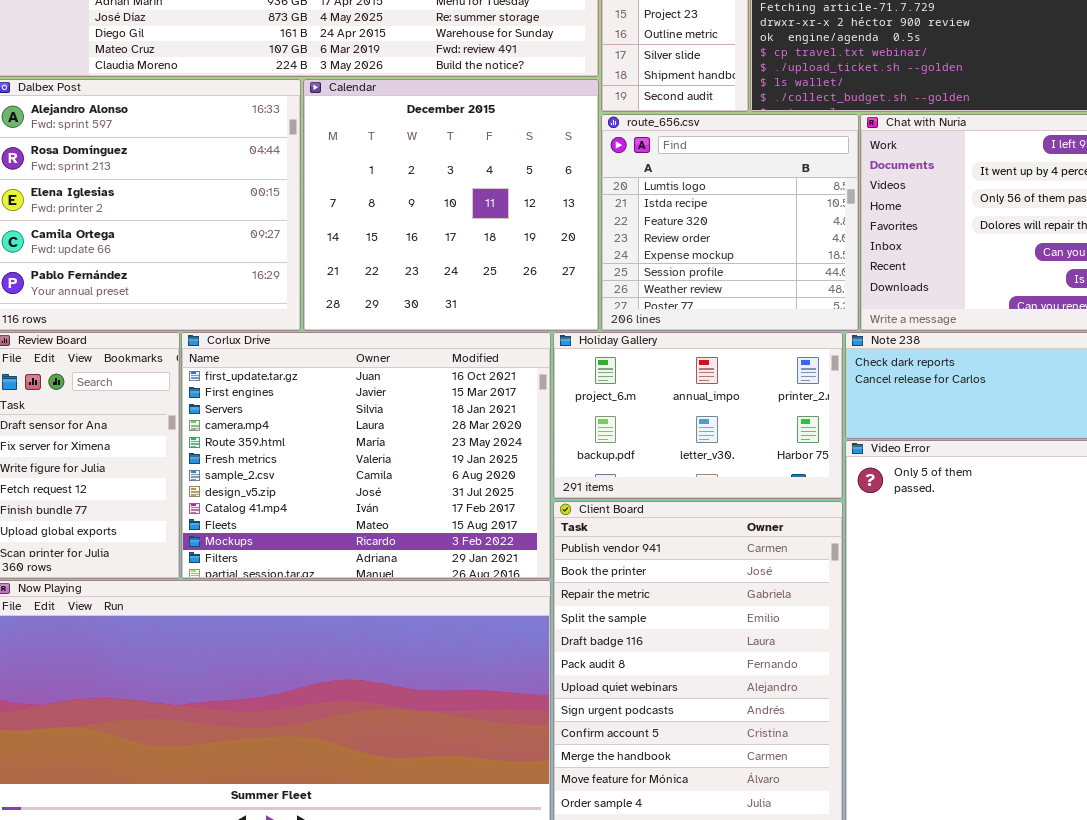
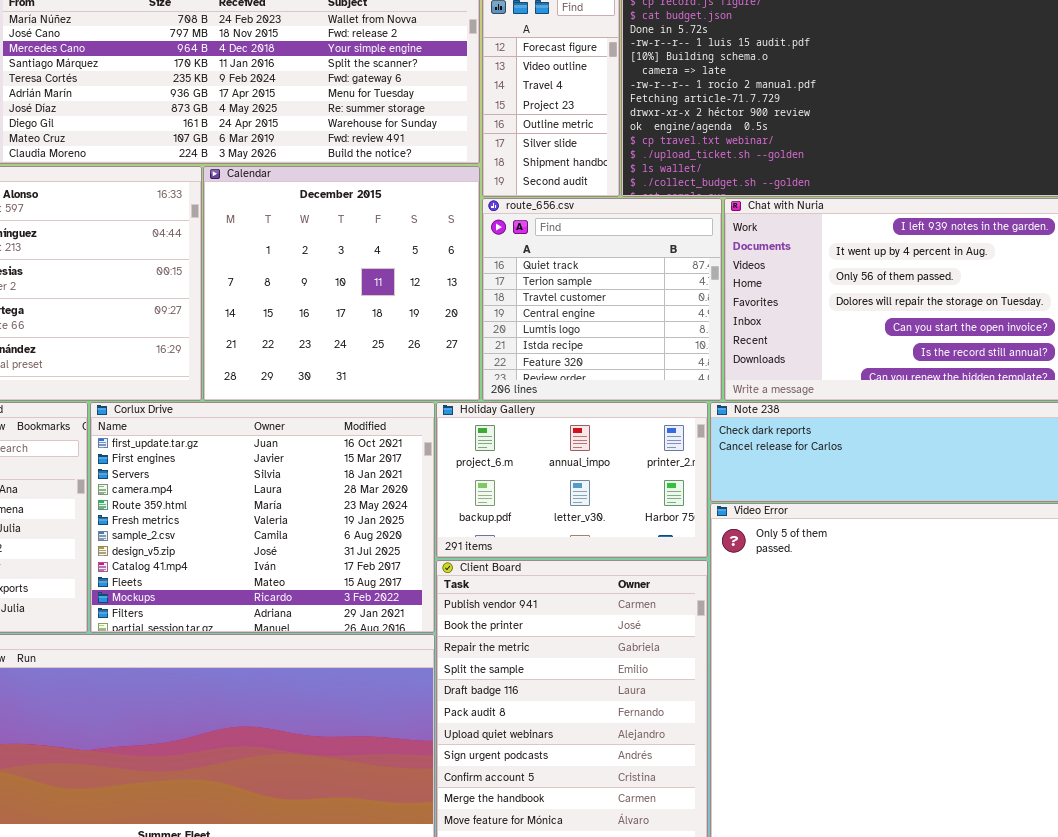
route_656.csv: [601,114,859,331] -> [482,198,722,401], scrolled up 4 rows

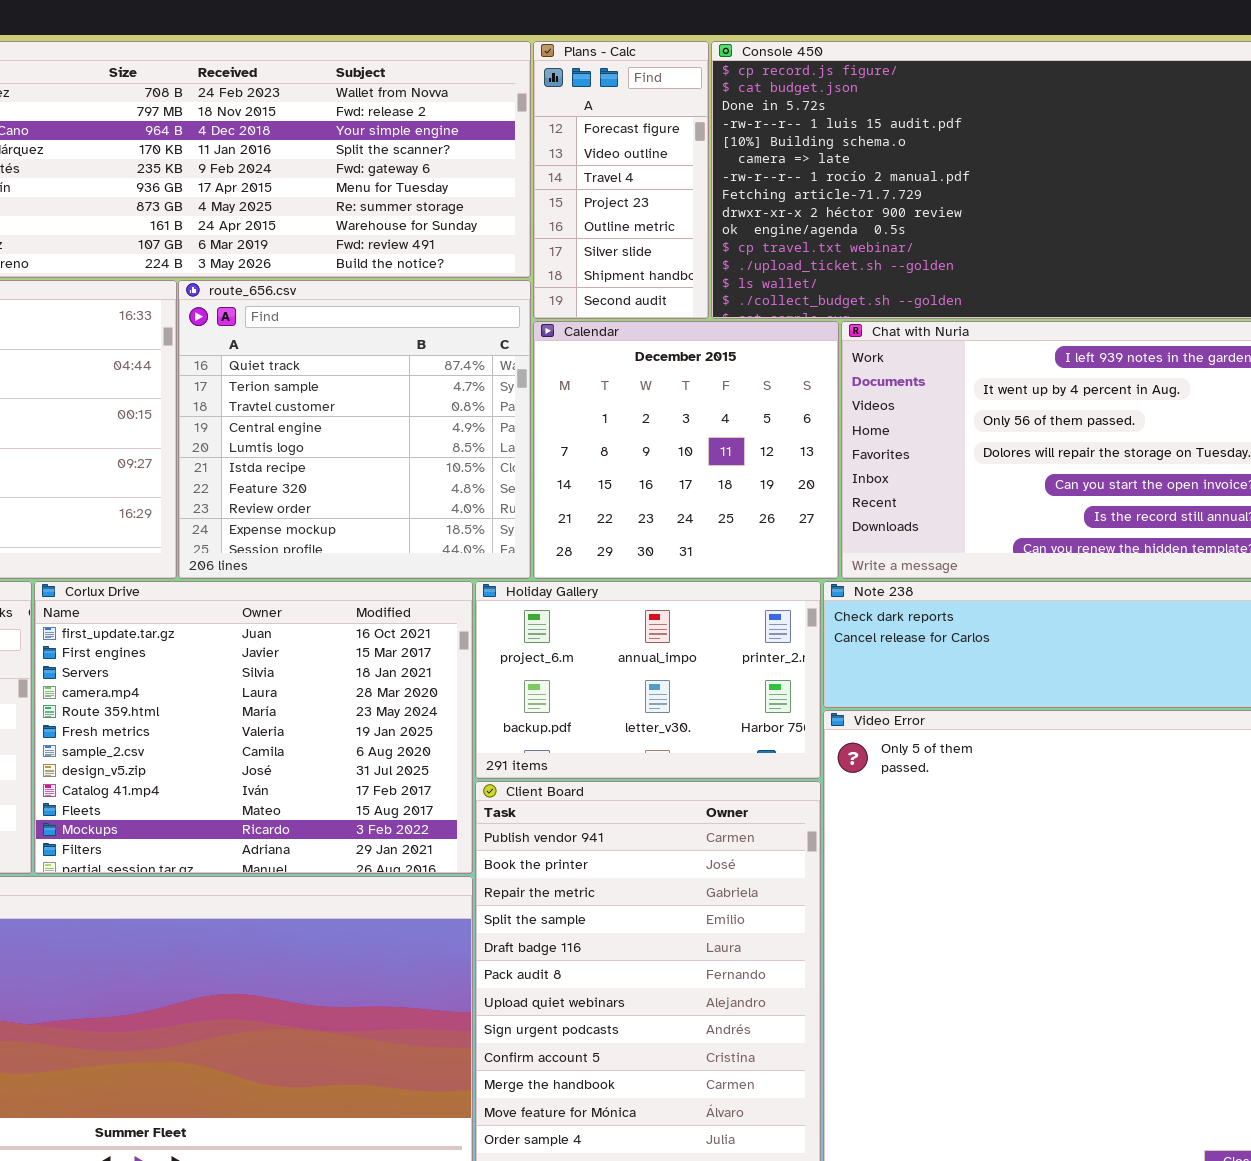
Calendar: [203,166,480,401] -> [533,321,839,579], moved, resized
route_656.csv: [482,198,722,401] -> [178,280,531,579], moved, resized

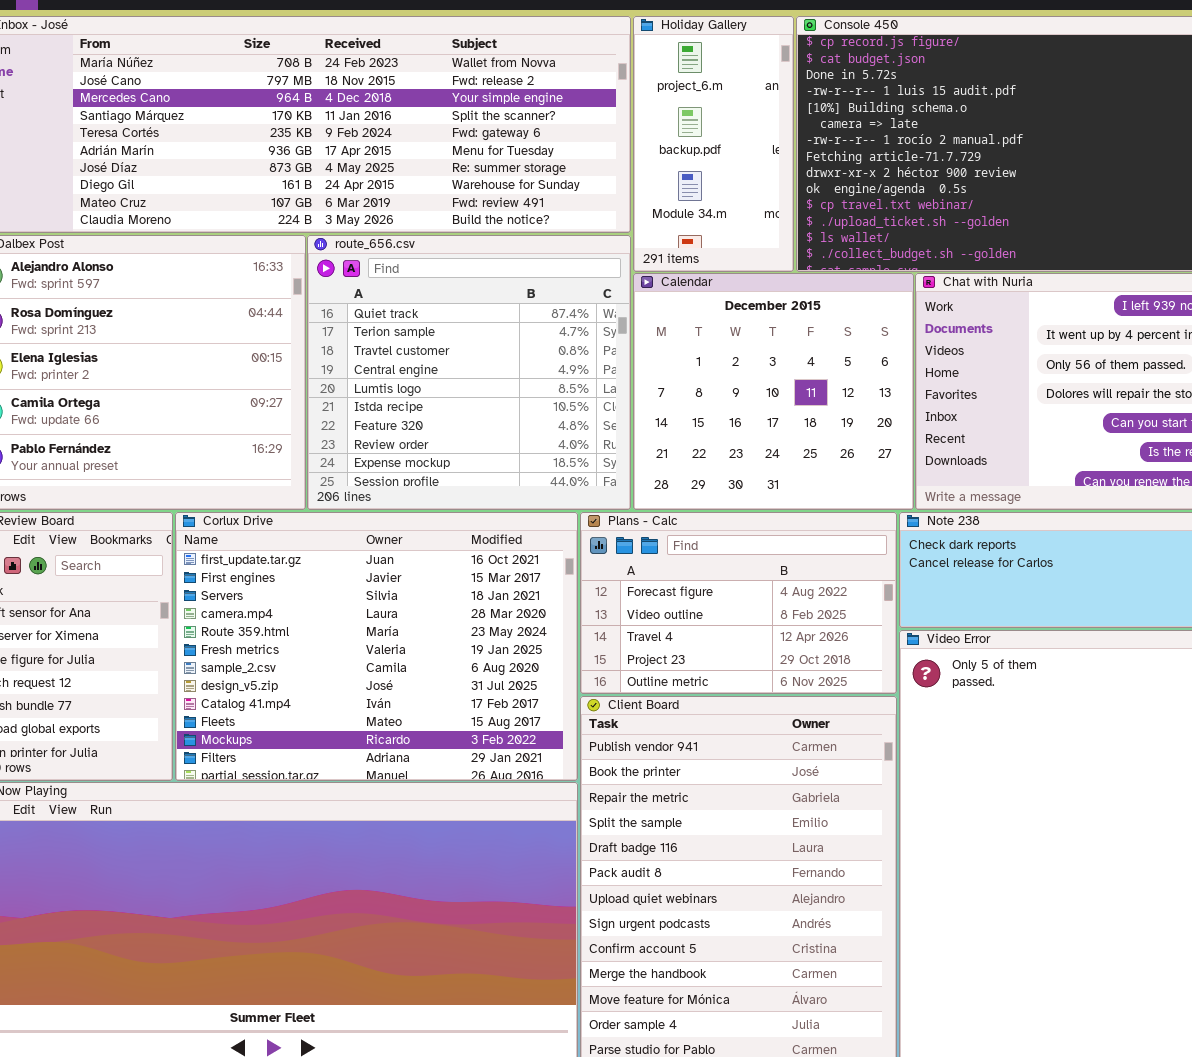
Plans - Calc: [533,41,709,319] -> [580,512,897,694], moved, resized
Holiday Gallery: [475,581,821,779] -> [633,16,794,272], moved, resized

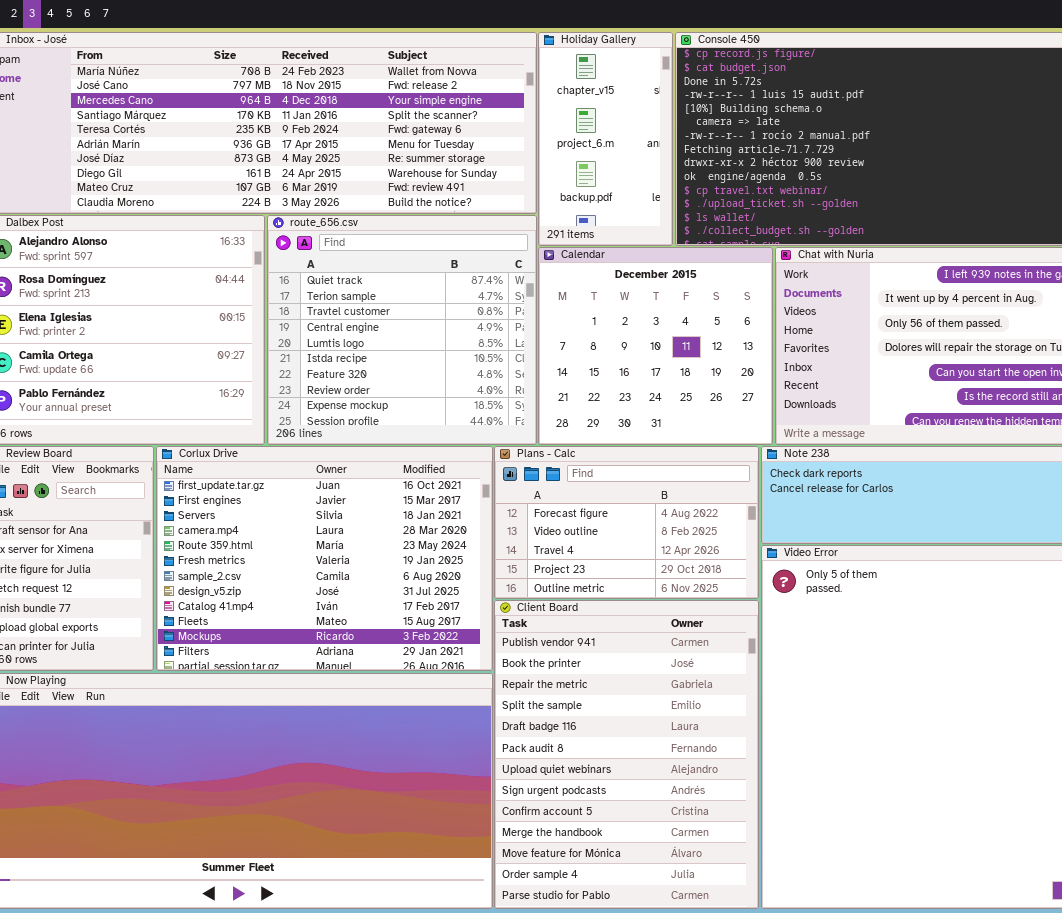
Holiday Gallery: [633,16,794,272] -> [538,32,673,246], scrolled up 1 row

